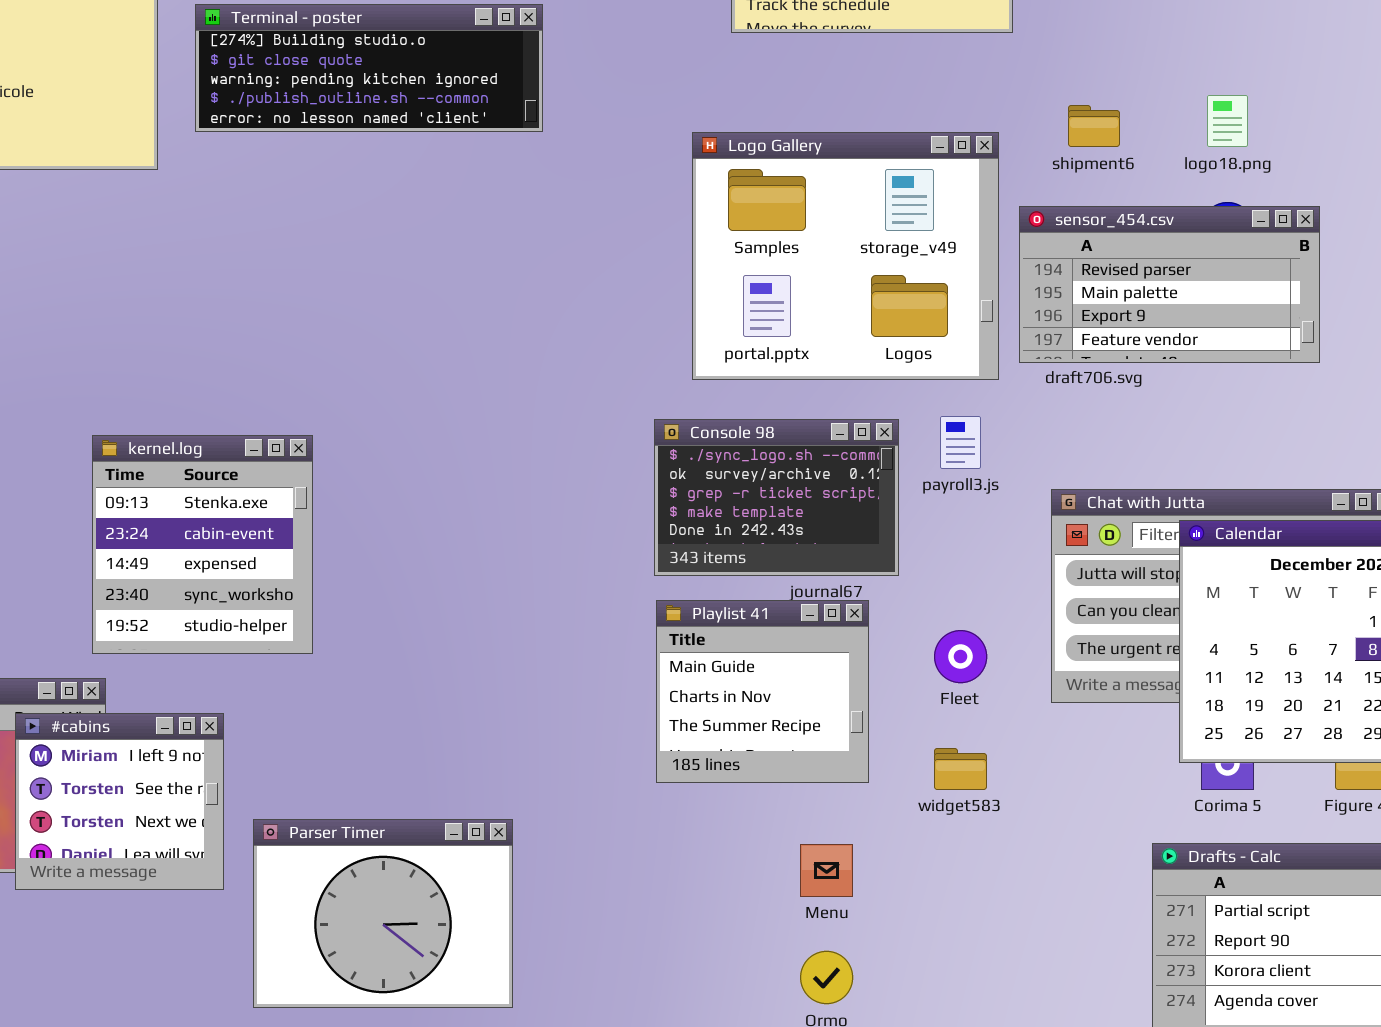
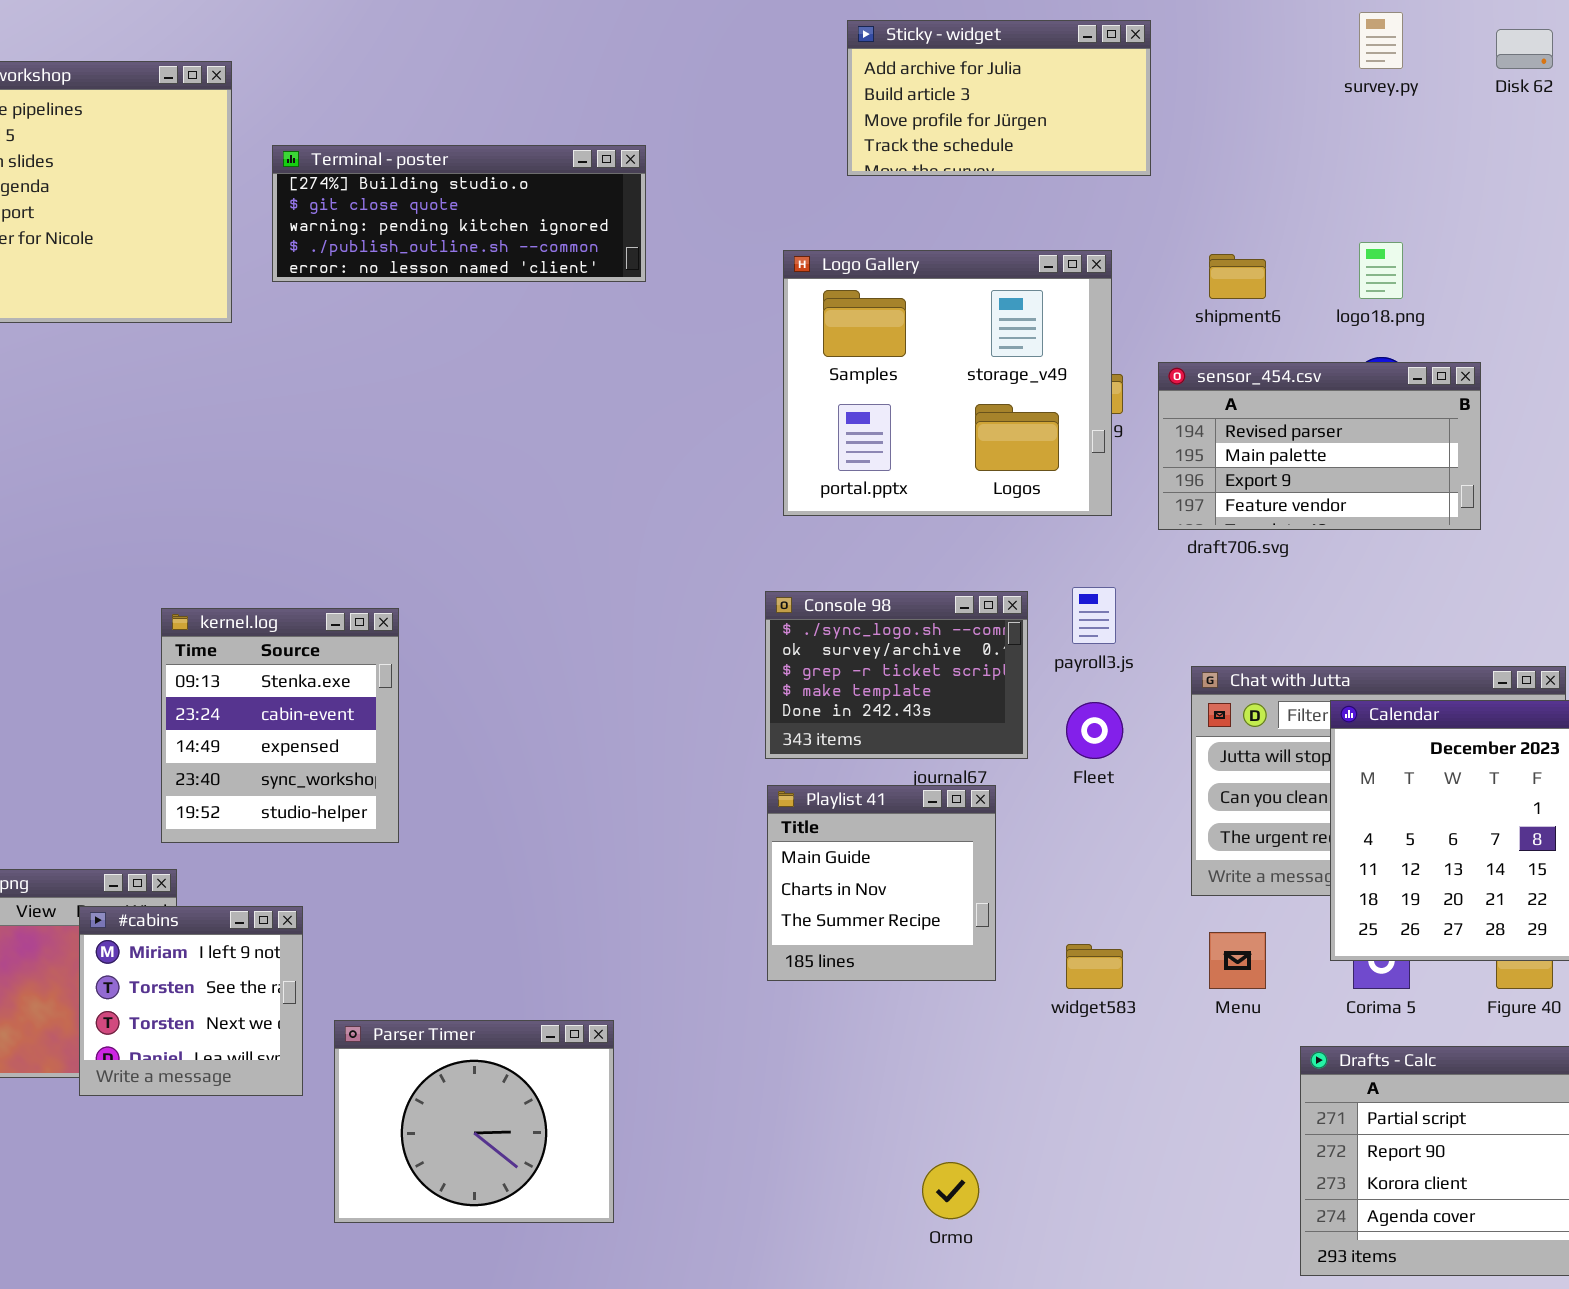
Logo Gallery: [692,132,999,380] -> [783,250,1112,516], moved
Fleet: [934,630,987,683] -> [1066,702,1123,759], moved
Menu: [800,844,853,897] -> [1209,932,1266,989], moved

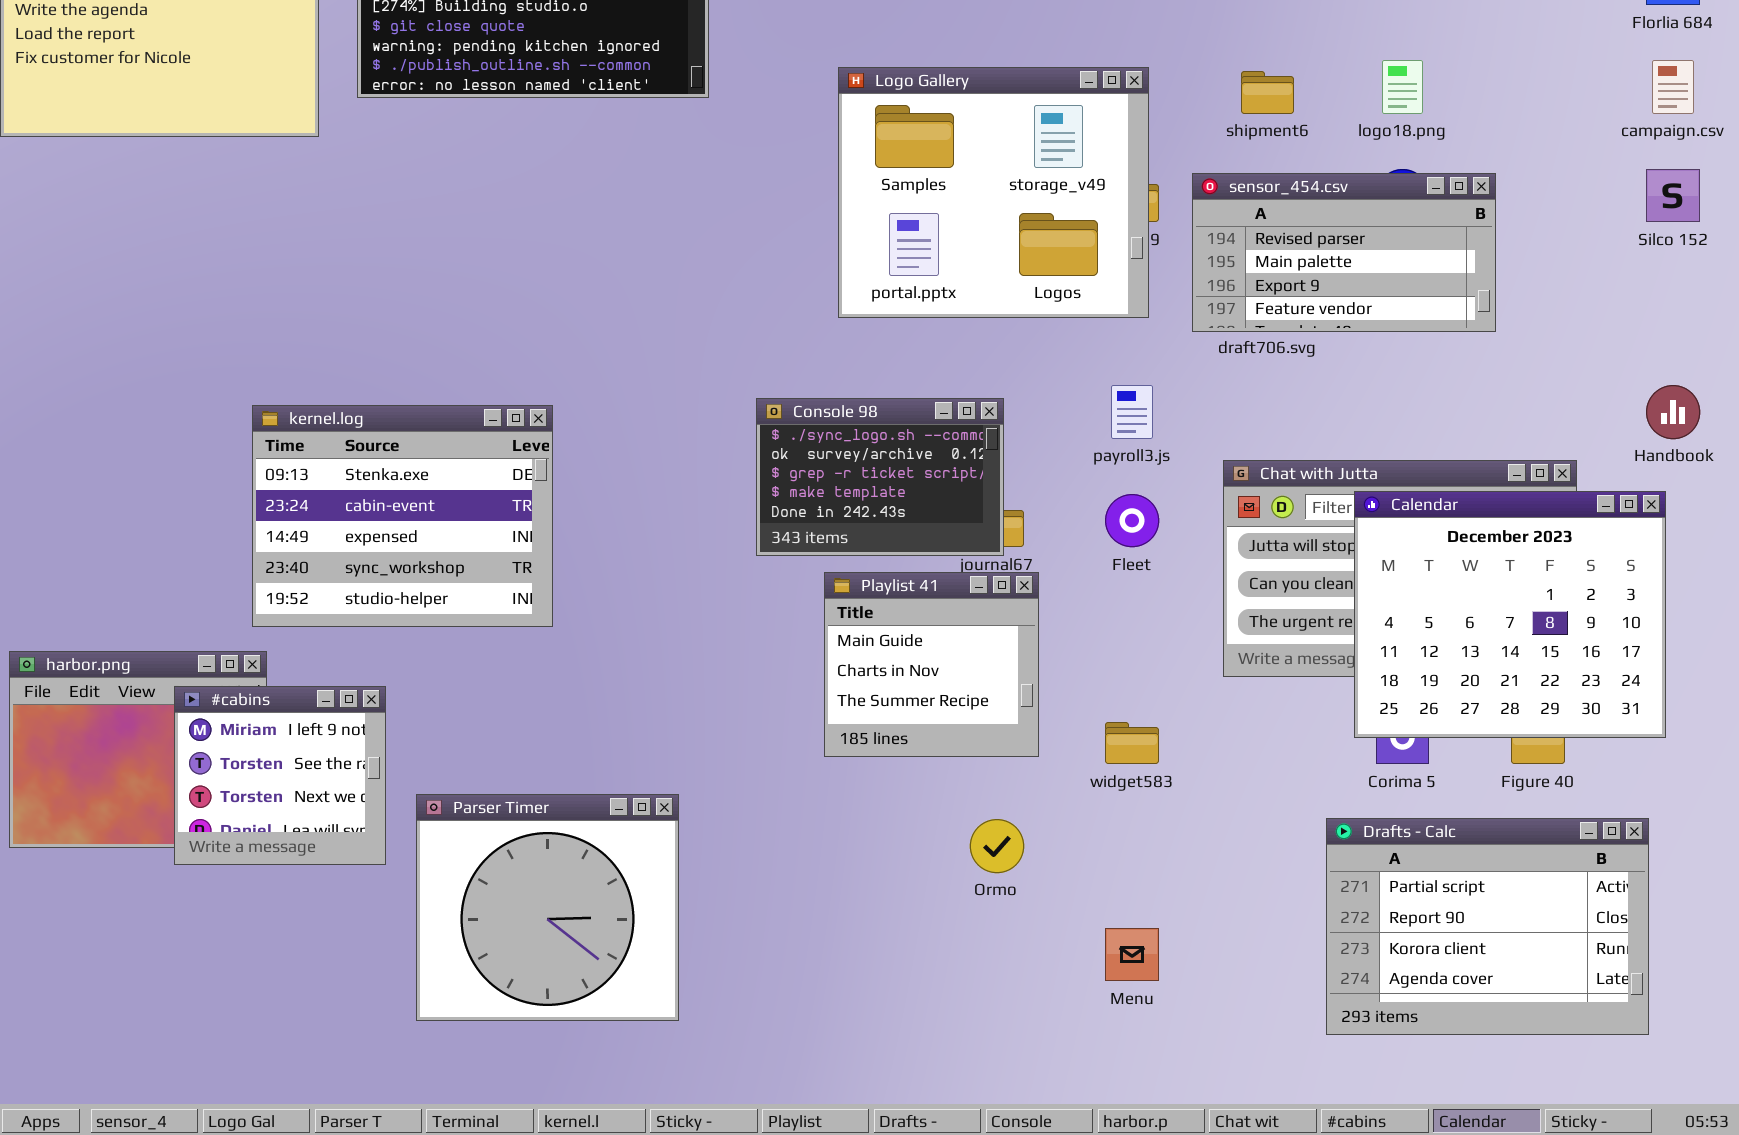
Console 98: [765,591,1028,759] -> [756,398,1004,556], moved
kernel.log: [161,608,399,843] -> [252,405,553,627], resized
Menu: [1209,932,1266,989] -> [1105,928,1159,981], moved
Parser Timer: [334,1020,614,1223] -> [416,794,679,1021], resized
Ormo: [922,1162,979,1219] -> [970,819,1024,873], moved

